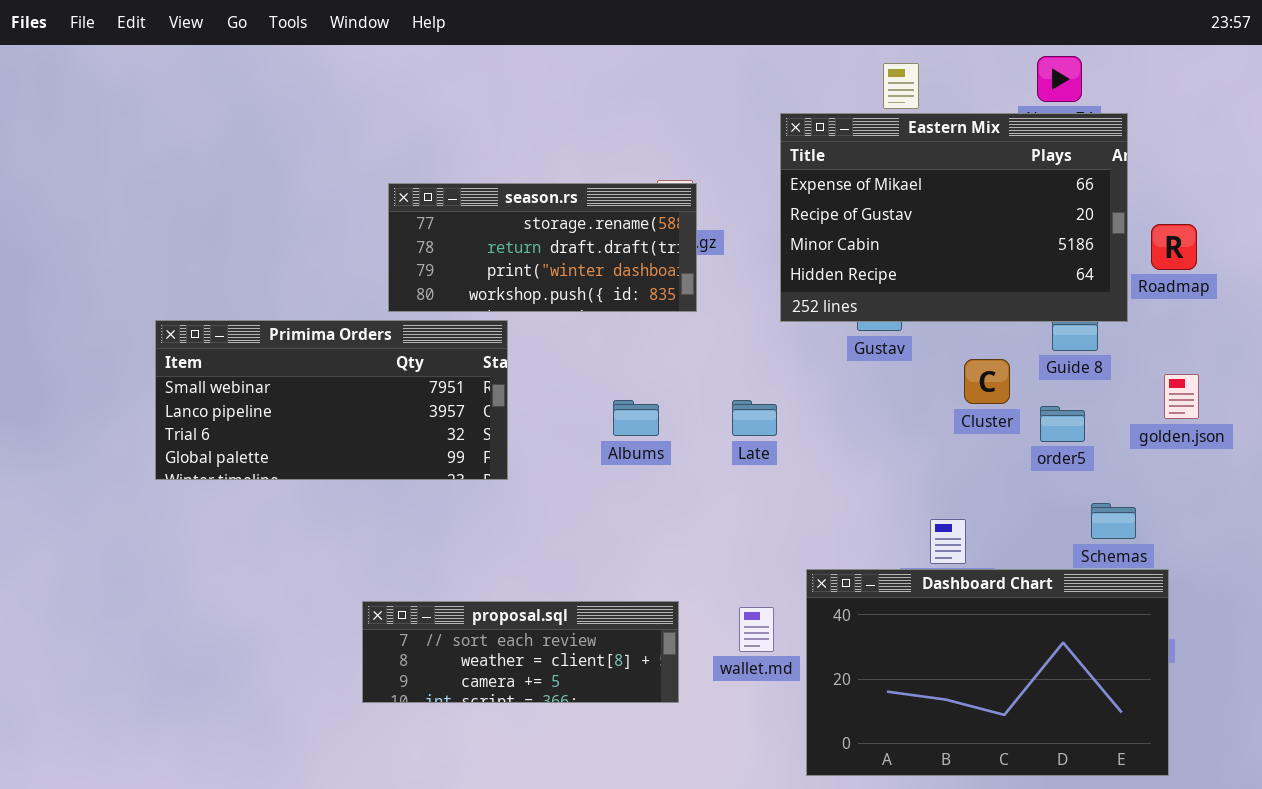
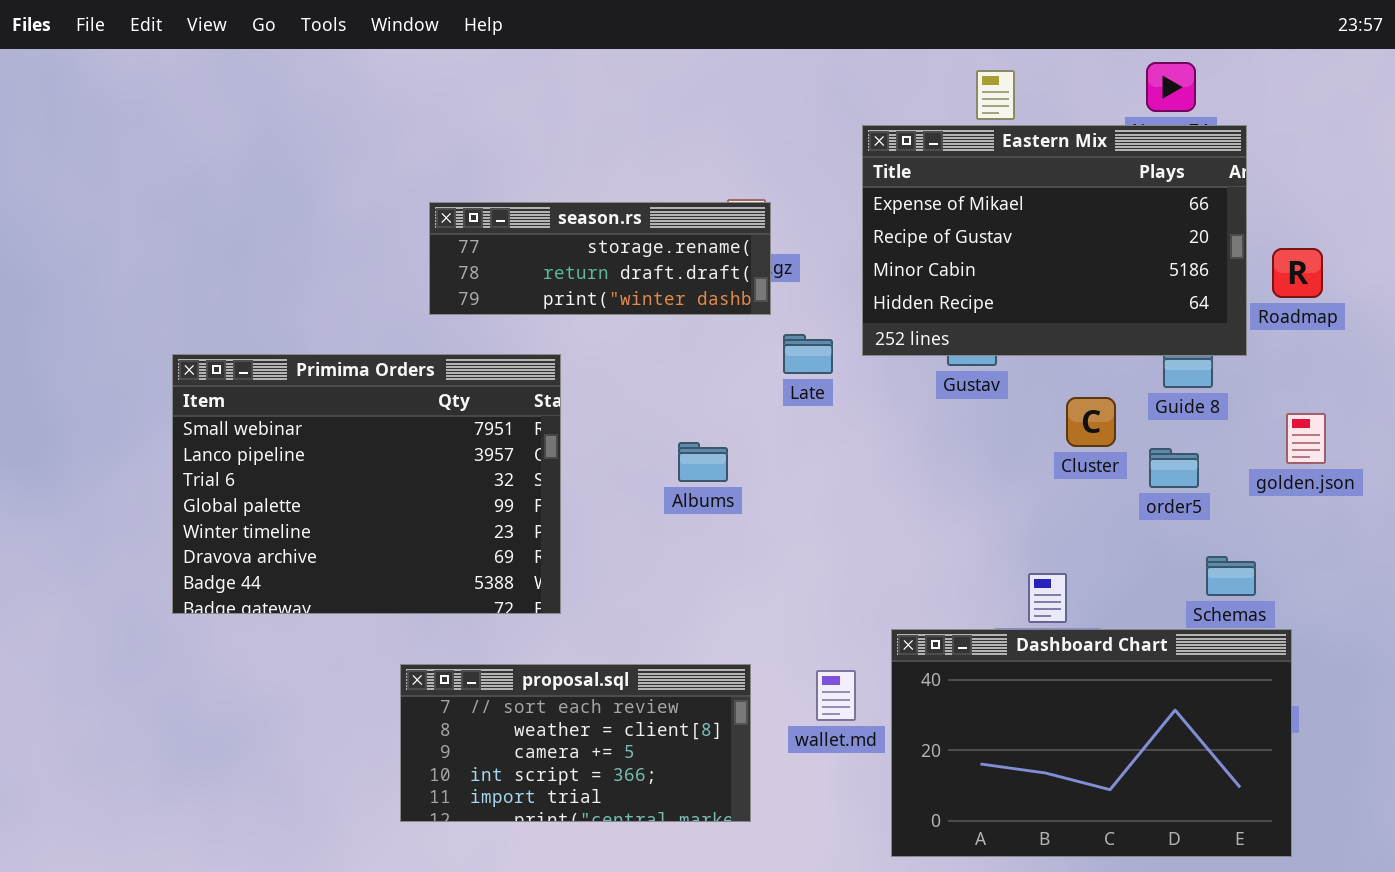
season.rs: [388,183,697,312] -> [429,202,771,315], resized
Primima Orders: [155,320,508,480] -> [172,354,561,614], resized
Late: [732,400,777,436] -> [783,334,833,374], moved
proposal.sql: [362,601,679,703] -> [400,664,751,822], resized

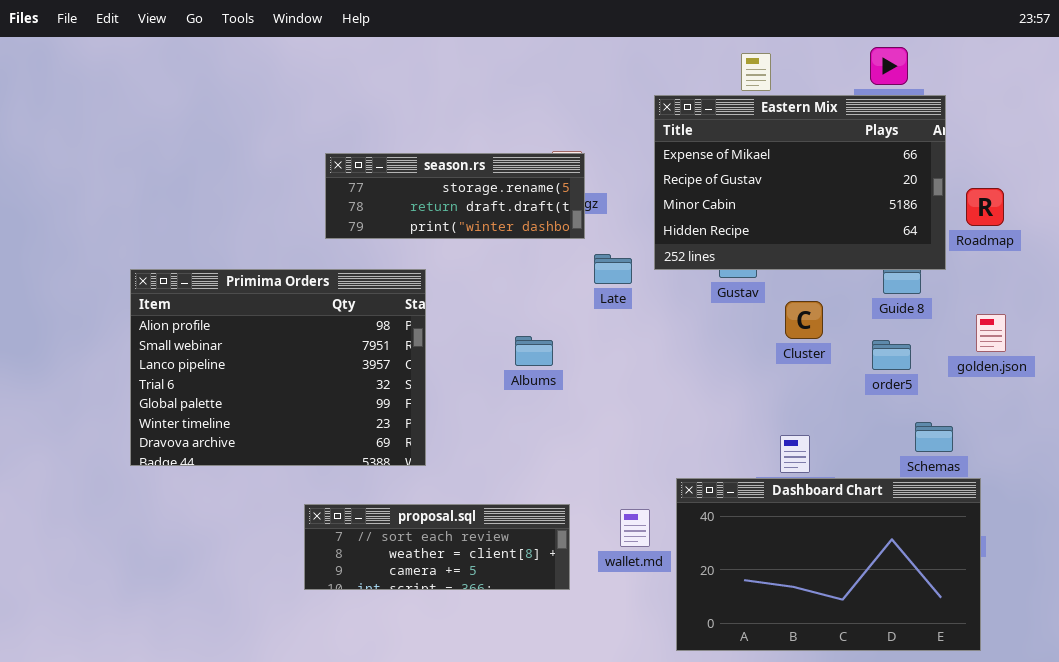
Primima Orders: [172,354,561,614] -> [130,269,426,466], scrolled up 1 row
Cluster: [1066,397,1116,447] -> [785,301,823,339], moved
proposal.sql: [400,664,751,822] -> [304,504,570,590], resized

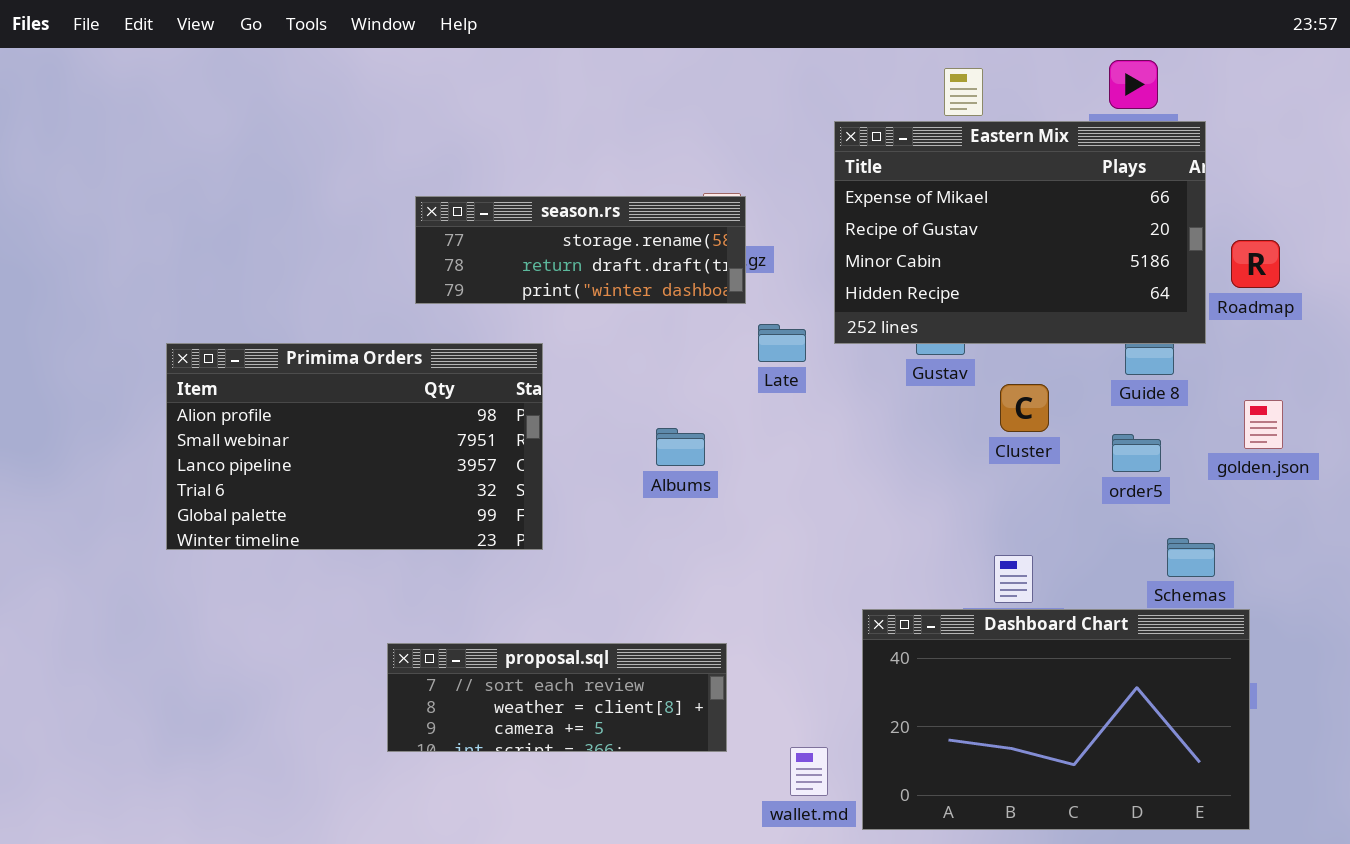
Primima Orders: [130,269,426,466] -> [166,343,543,550], resized
wallet.md: [620,509,650,547] -> [790,747,828,796], moved

